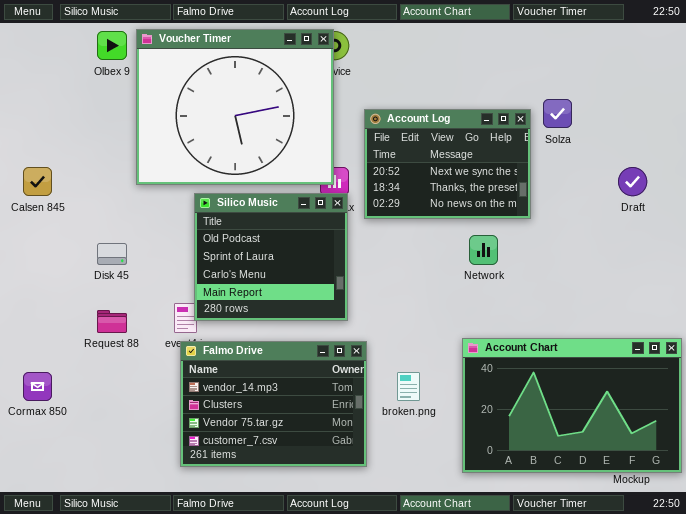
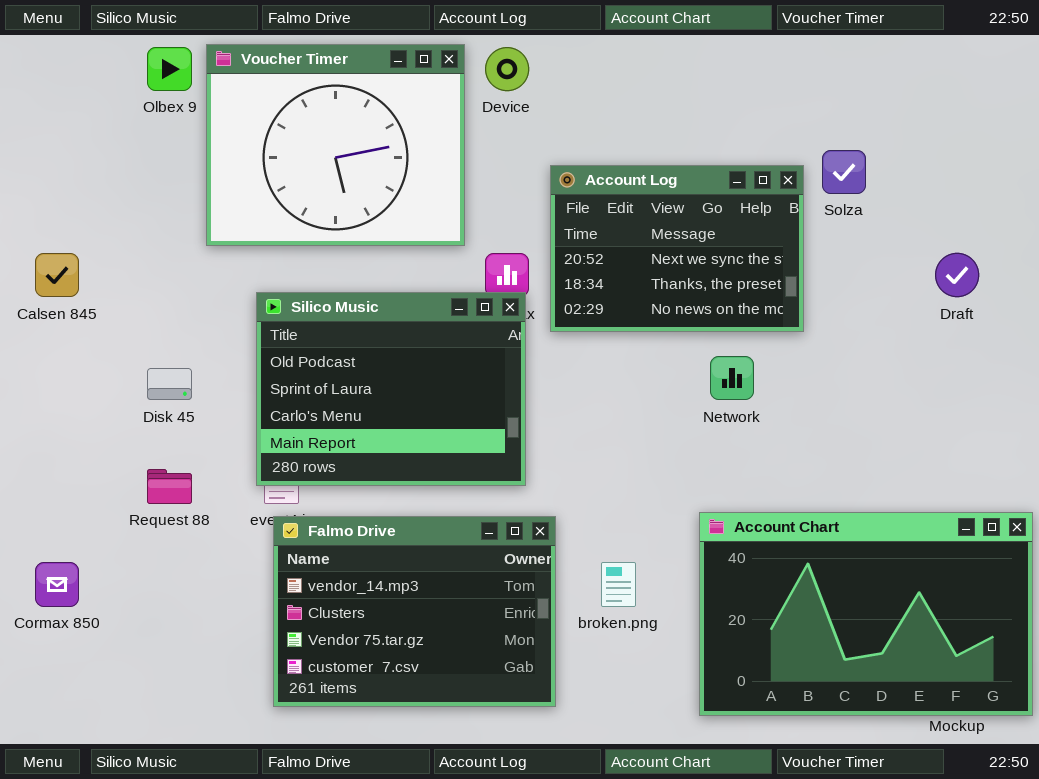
Voucher Timer: [136,29,334,185] -> [206,44,465,246], resized
Silico Music: [194,193,348,321] -> [256,292,526,486], resized

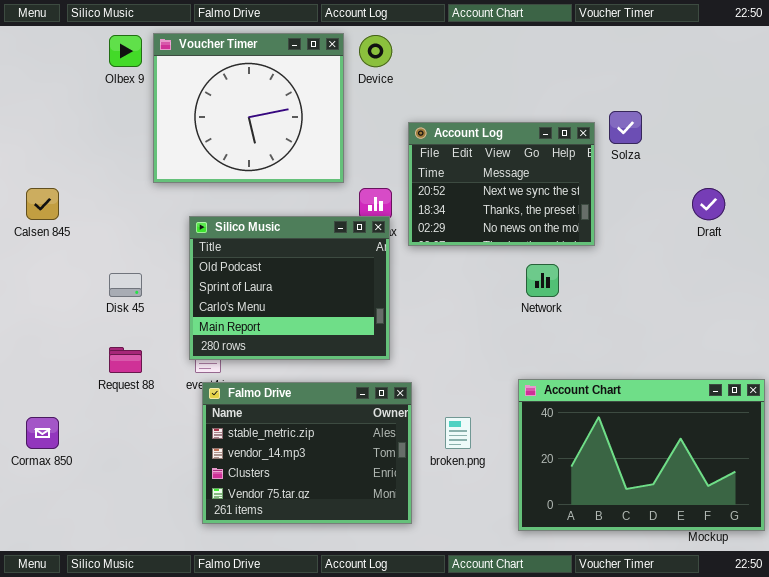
Falmo Drive: [273,516,556,707] -> [202,382,412,524], scrolled up 1 row

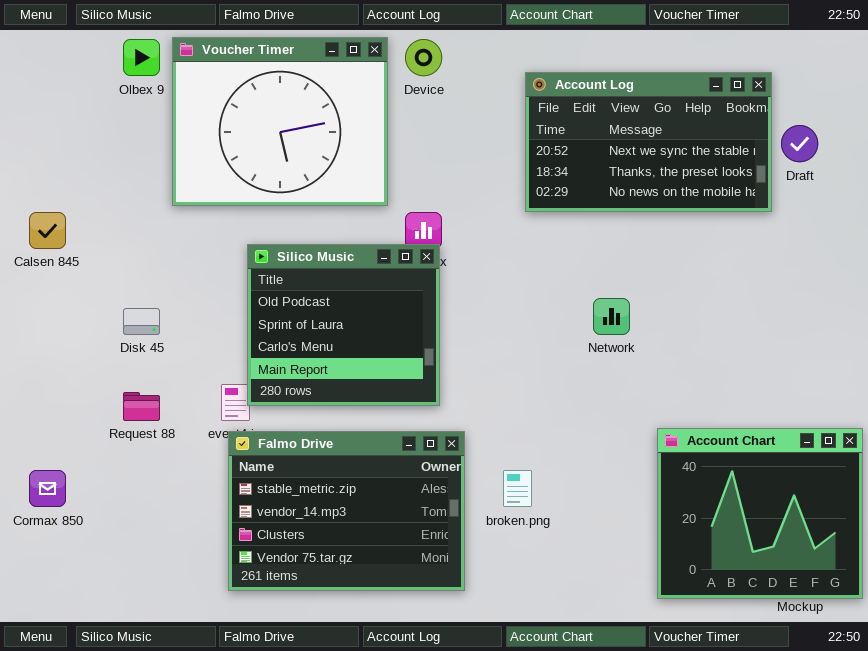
Account Log: [408,122,595,246] -> [525,72,772,212], moved, resized
Draft: [692,188,725,220] -> [781,125,818,162], moved
Silico Music: [189,216,390,360] -> [247,244,440,406], resized
Account Chart: [518,379,765,531] -> [657,428,863,599], resized

